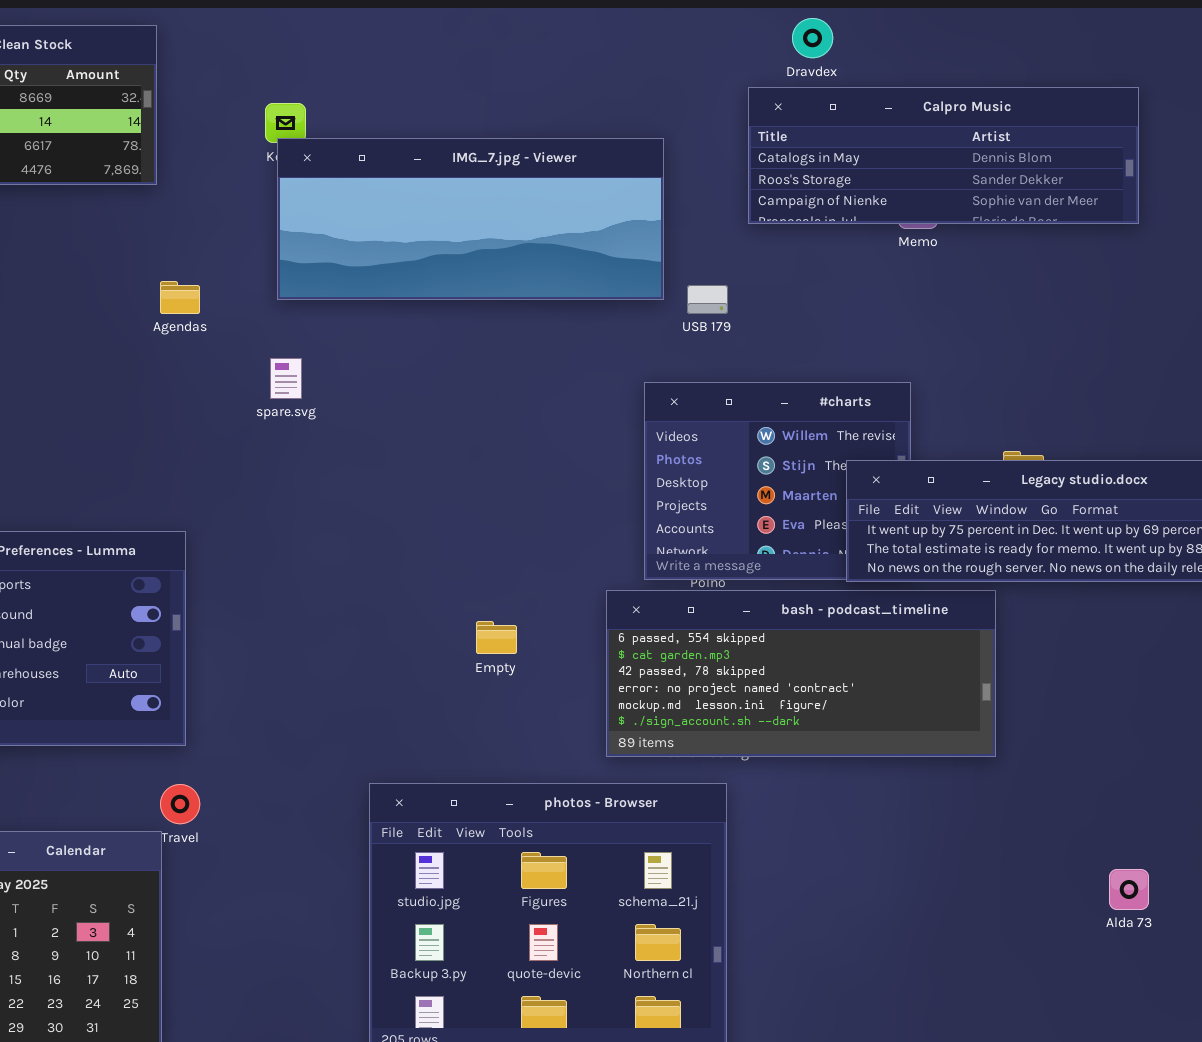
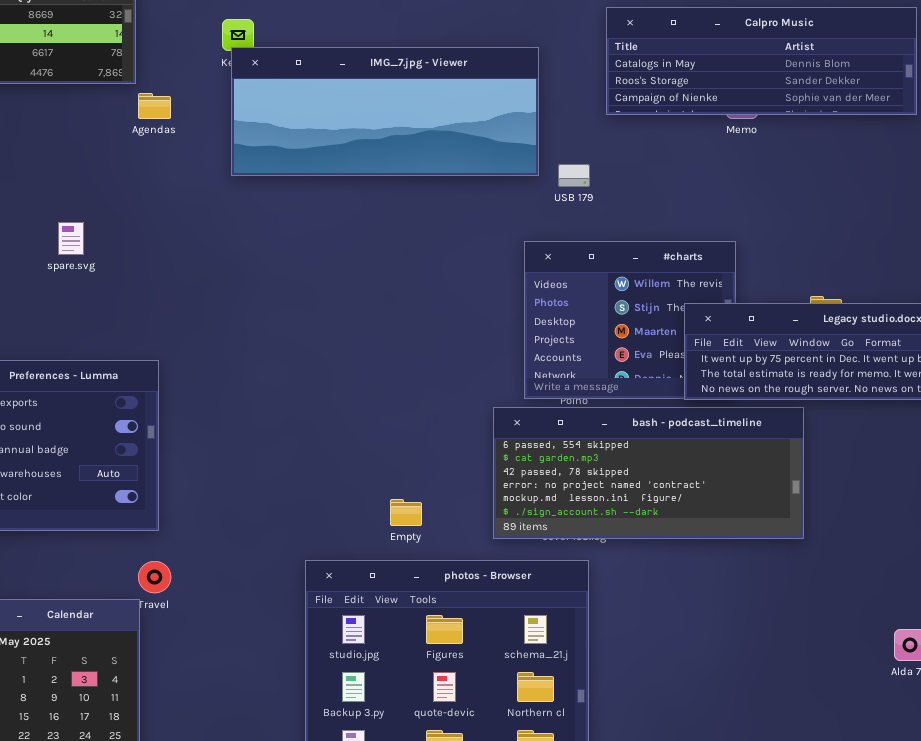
Agendas: [160,281,200,314] -> [138,93,171,119], moved
spare.svg: [270,358,302,399] -> [58,222,84,255], moved
Empty: [476,621,517,654] -> [390,499,422,526], moved

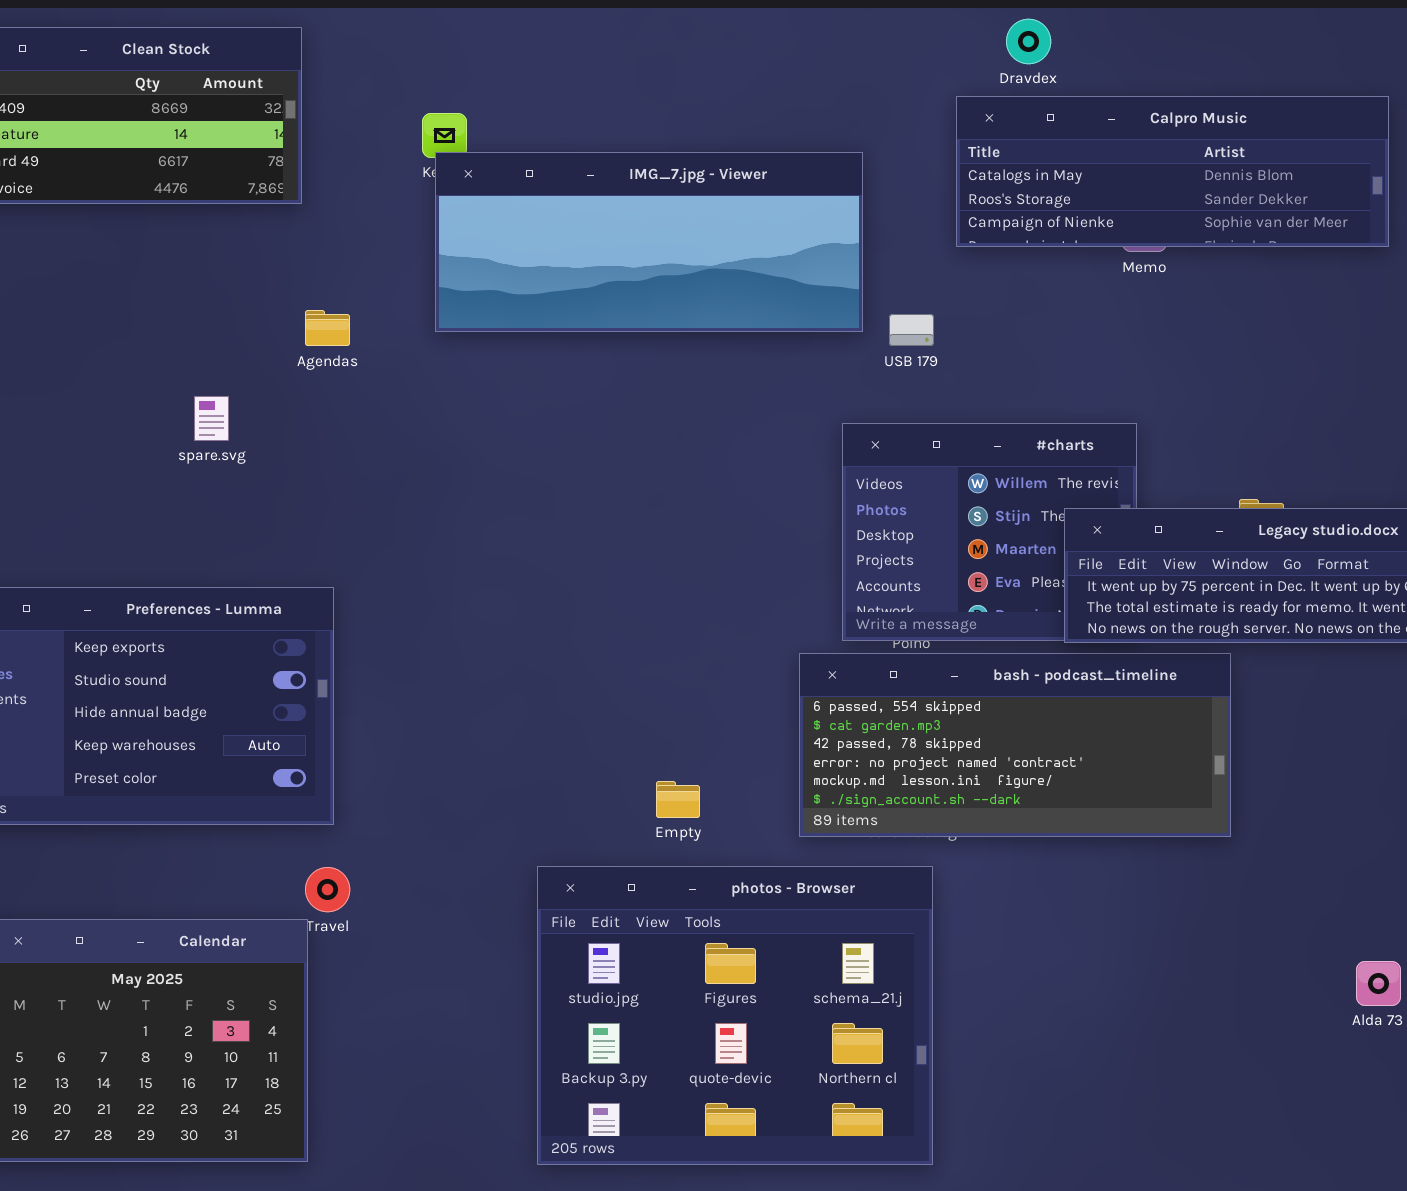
Agendas: [138,93,171,119] -> [305,310,350,346], moved

